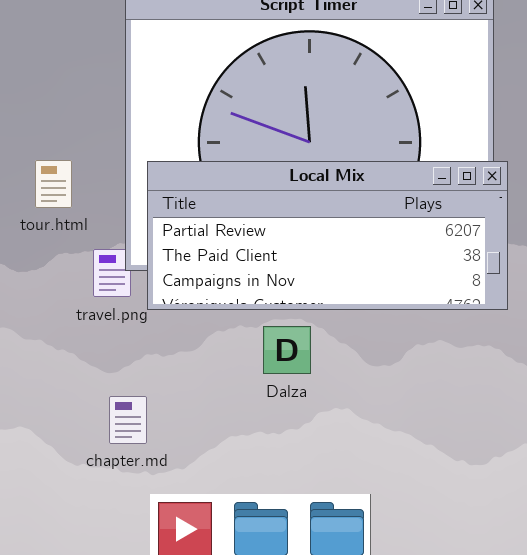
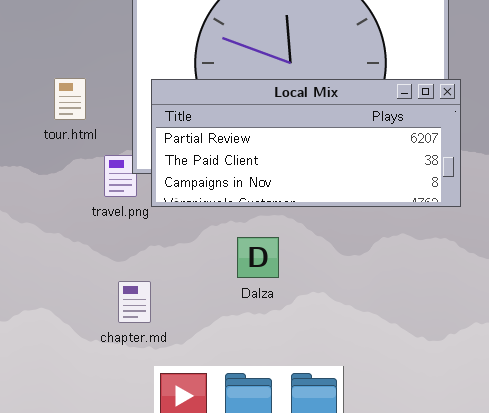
Dalza: [263,326,311,374] -> [237,237,279,278], moved

